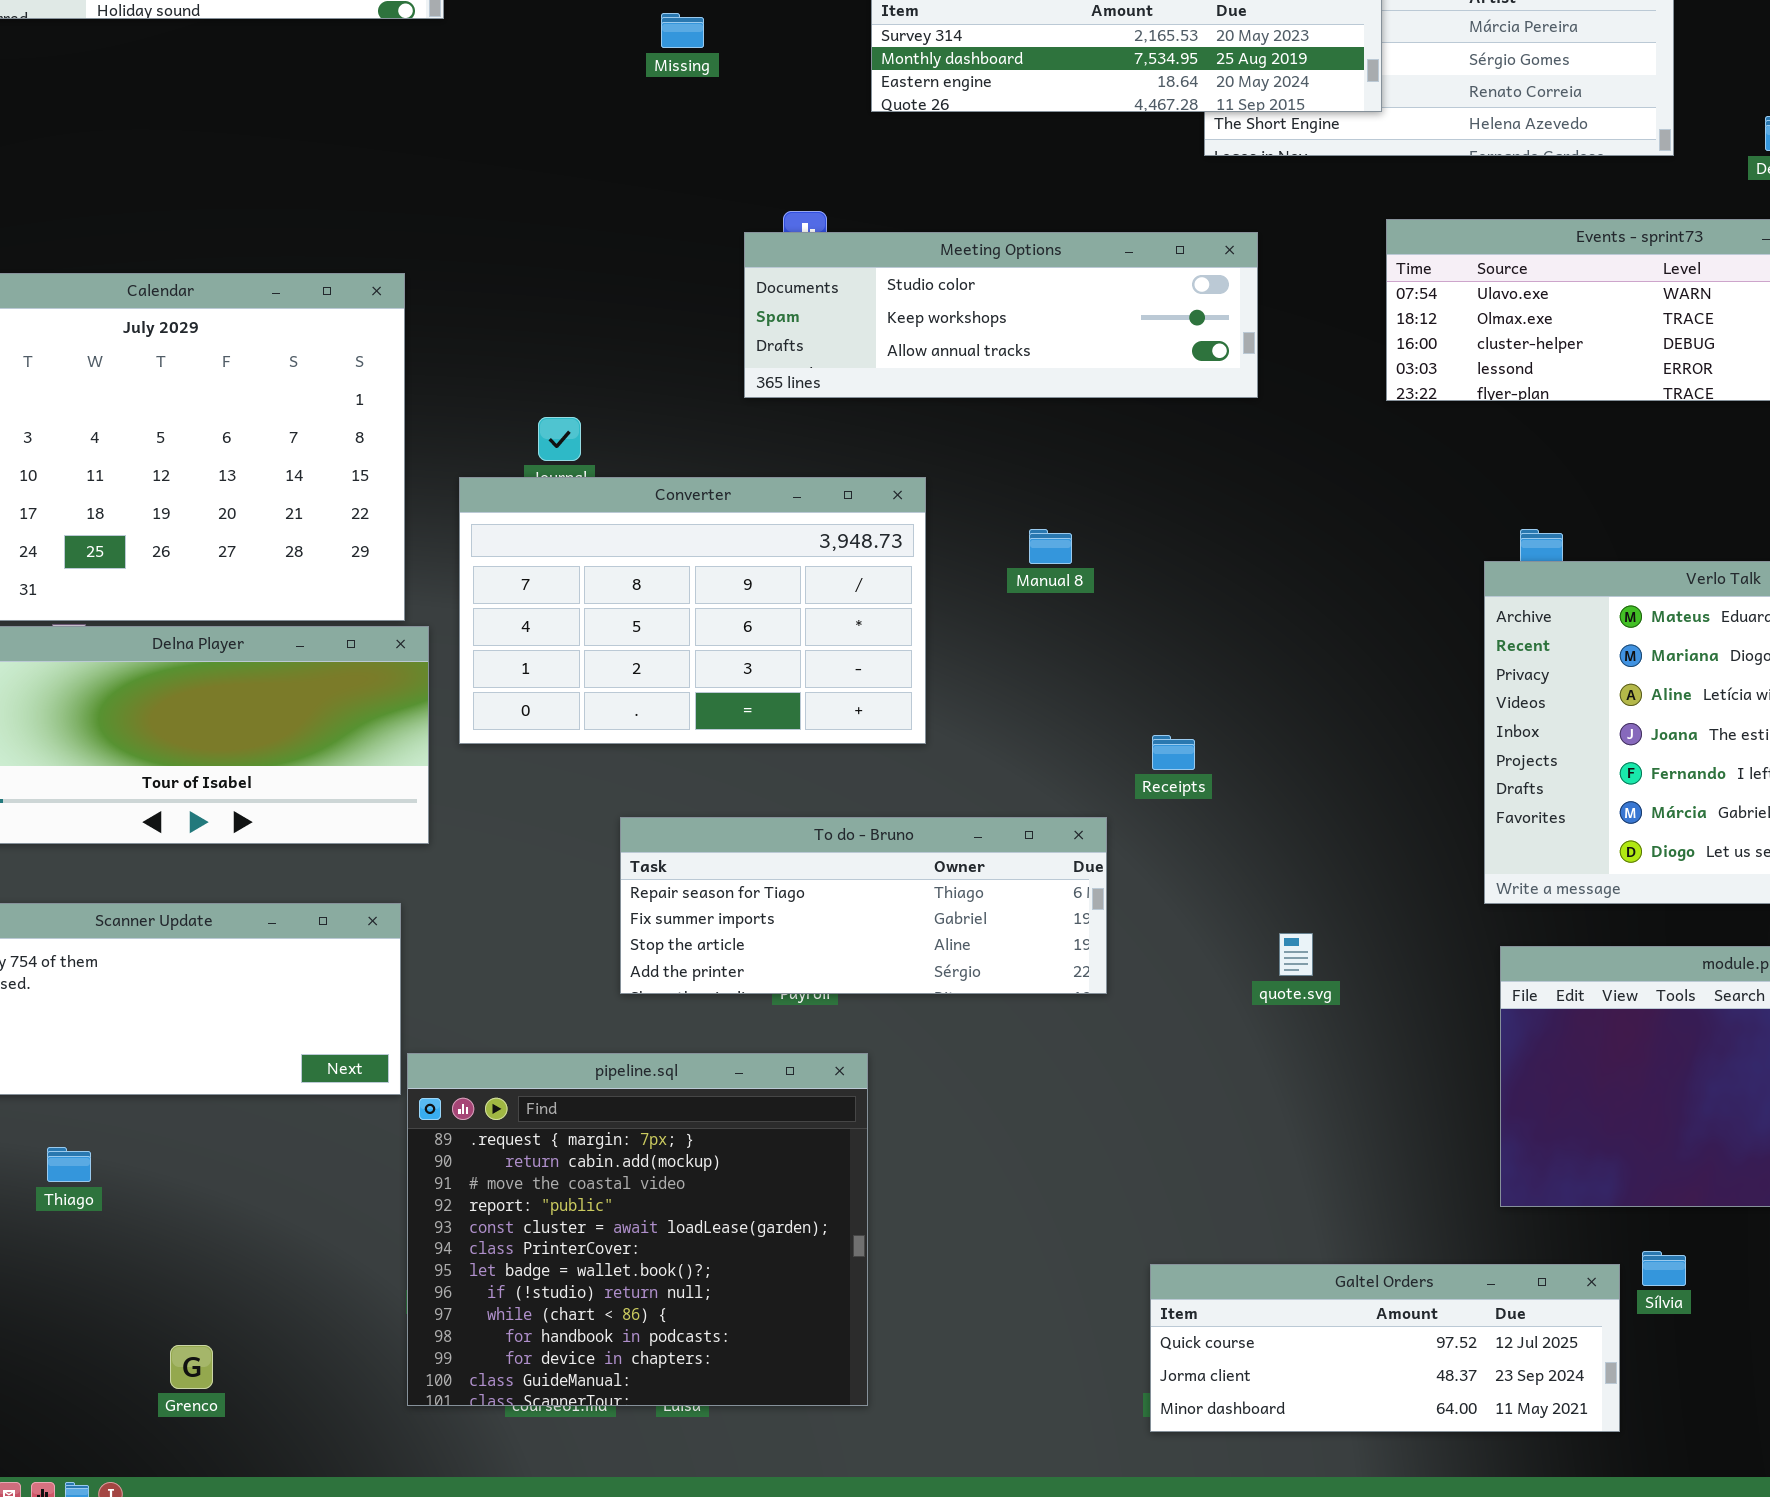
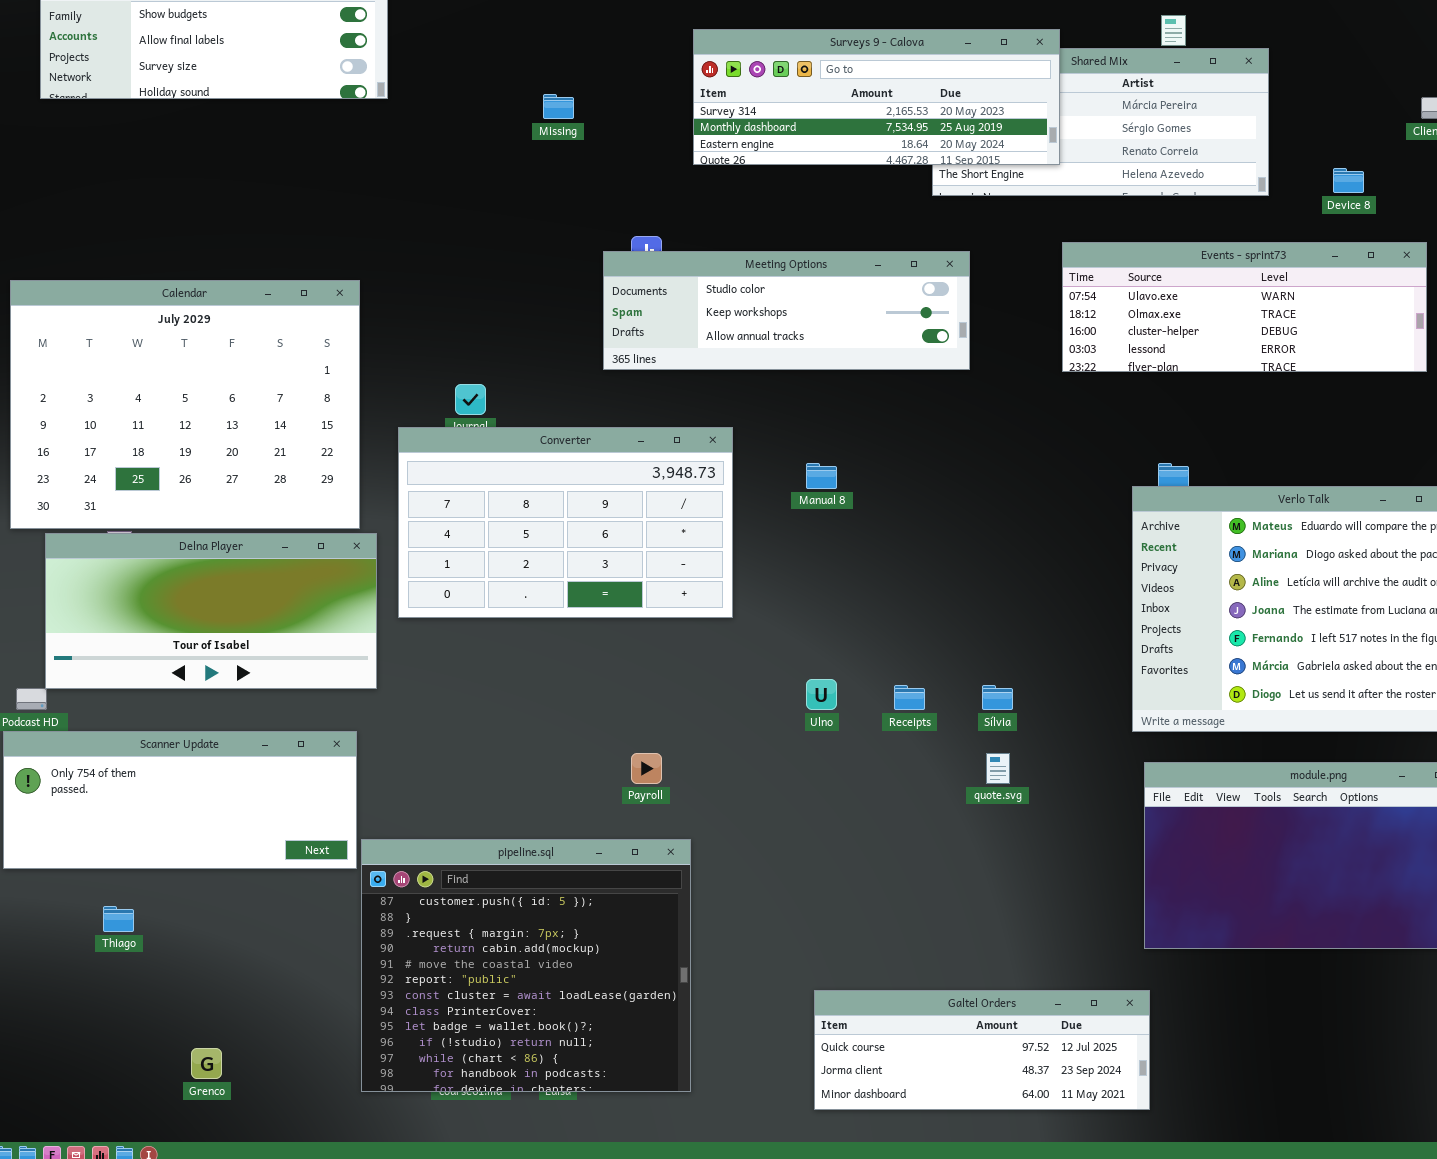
Receipts: [1152,735,1195,770] -> [894,685,925,710], moved
To do - Bruno: [620,817,1107,994] -> none, closed
pipeline.sql: [407,1053,868,1406] -> [361,839,691,1092], scrolled up 2 rows
Sílvia: [1642,1251,1686,1286] -> [982,685,1013,710], moved
Galtel Orders: [1150,1264,1620,1432] -> [814,990,1150,1110], moved

